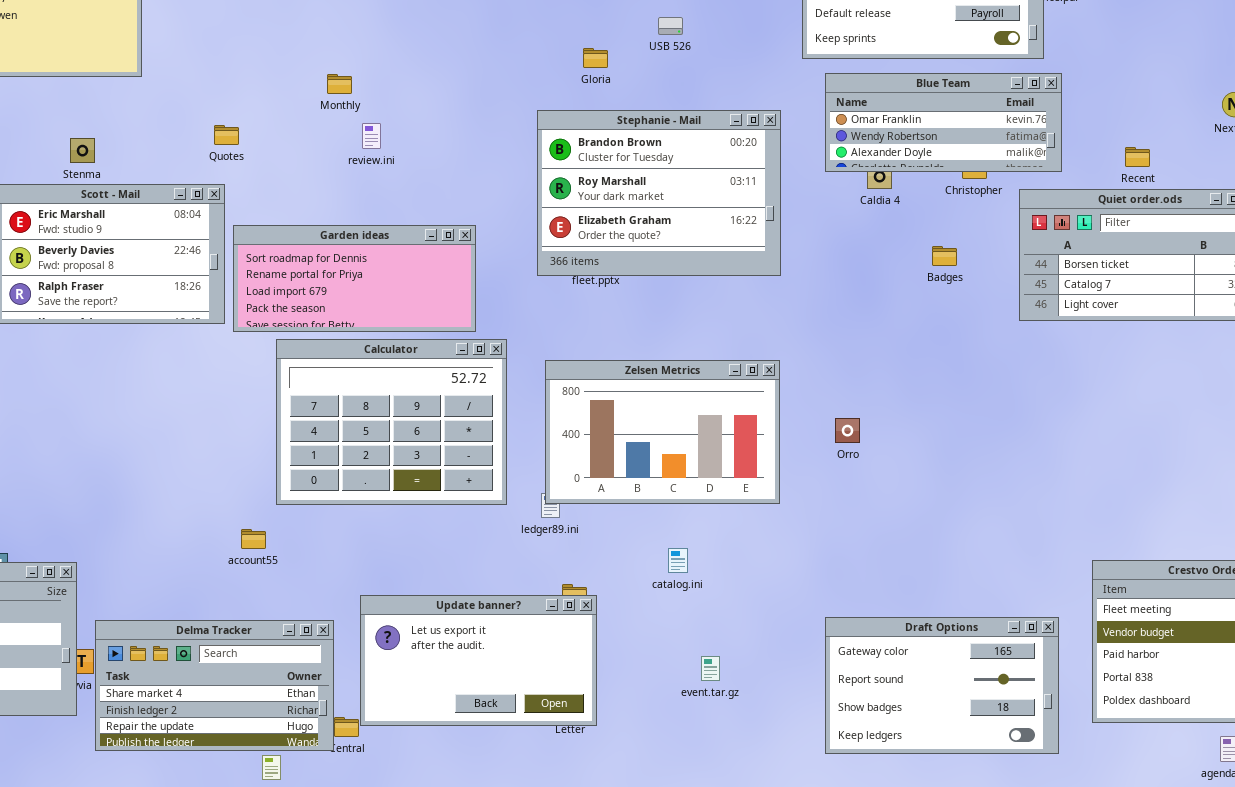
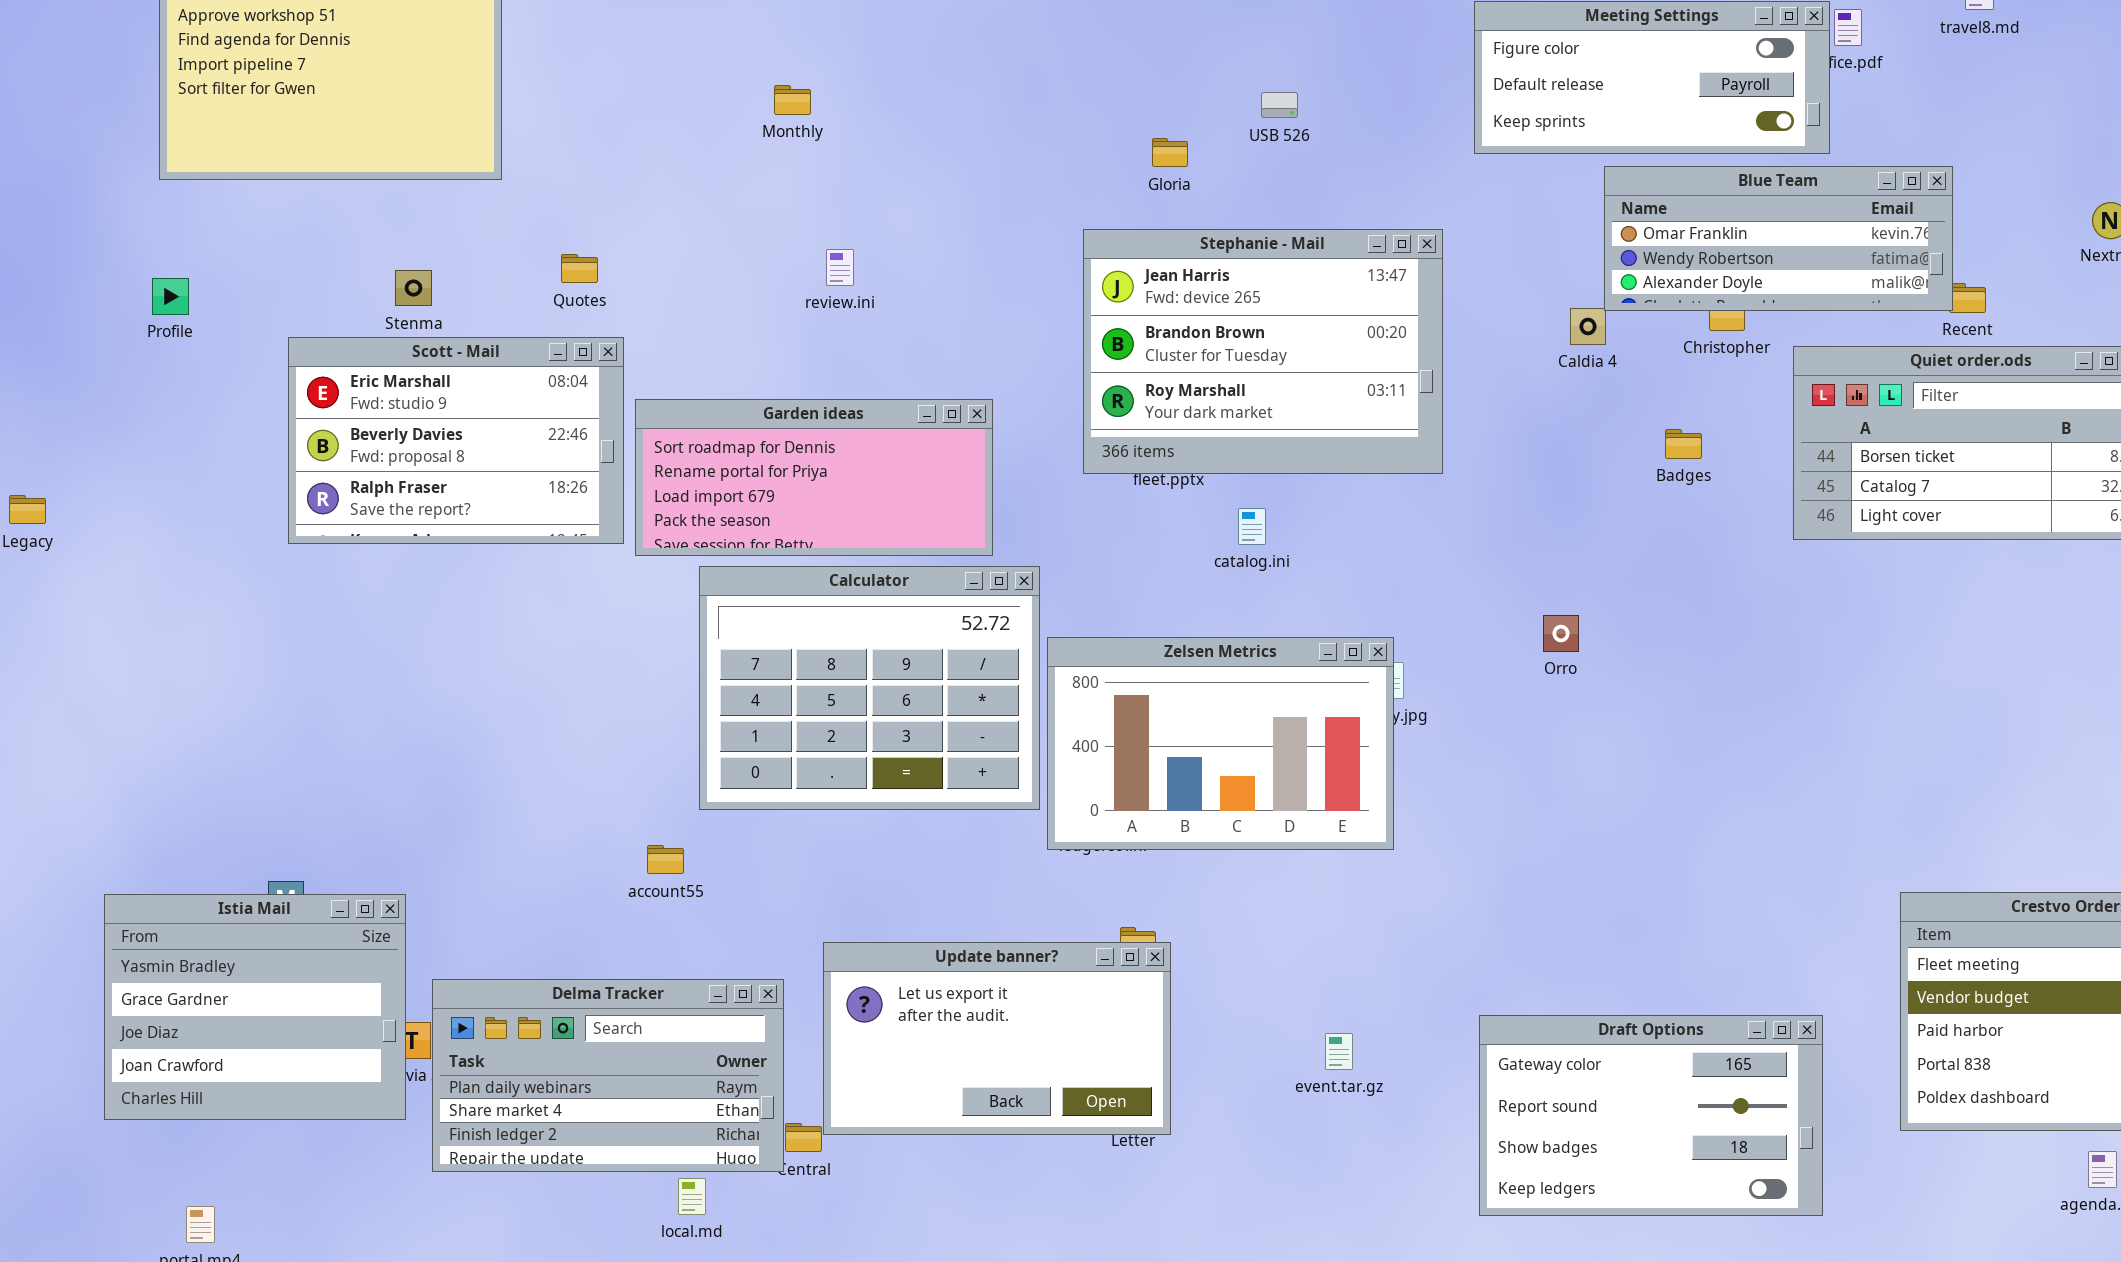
Blue Team: [825,73,1062,172] -> [1604,166,1953,311], moved
Monthly: [327,74,352,94] -> [774,85,811,115], moved
Stephanie - Mail: [537,110,781,276] -> [1083,229,1443,474], scrolled up 1 row
Quotes: [214,125,239,145] -> [561,254,598,283], moved
Zelsen Metrics: [545,360,780,504] -> [1047,637,1394,850], moved
Orro: [835,418,860,443] -> [1543,615,1579,652], moved
catalog.ini: [668,548,688,573] -> [1238,508,1266,545], moved
Draft Options: [825,617,1059,754] -> [1479,1015,1823,1216], moved
Delma Tracker: [95,620,334,751] -> [432,979,784,1172], scrolled up 1 row

